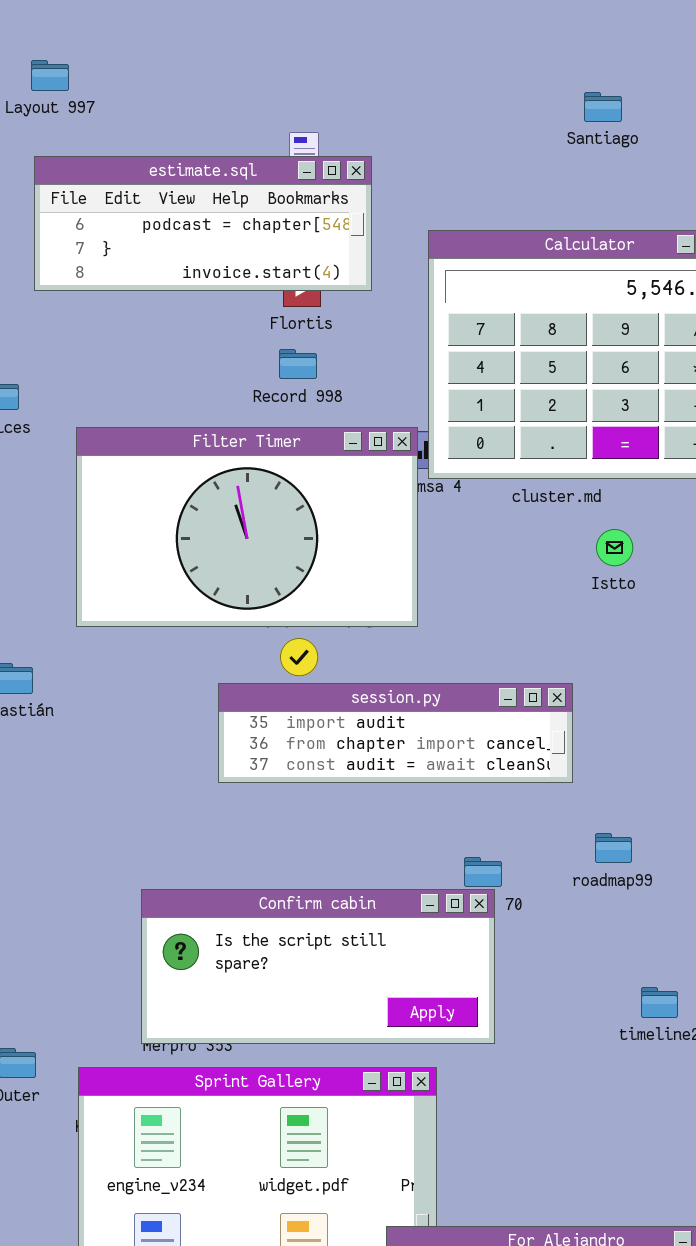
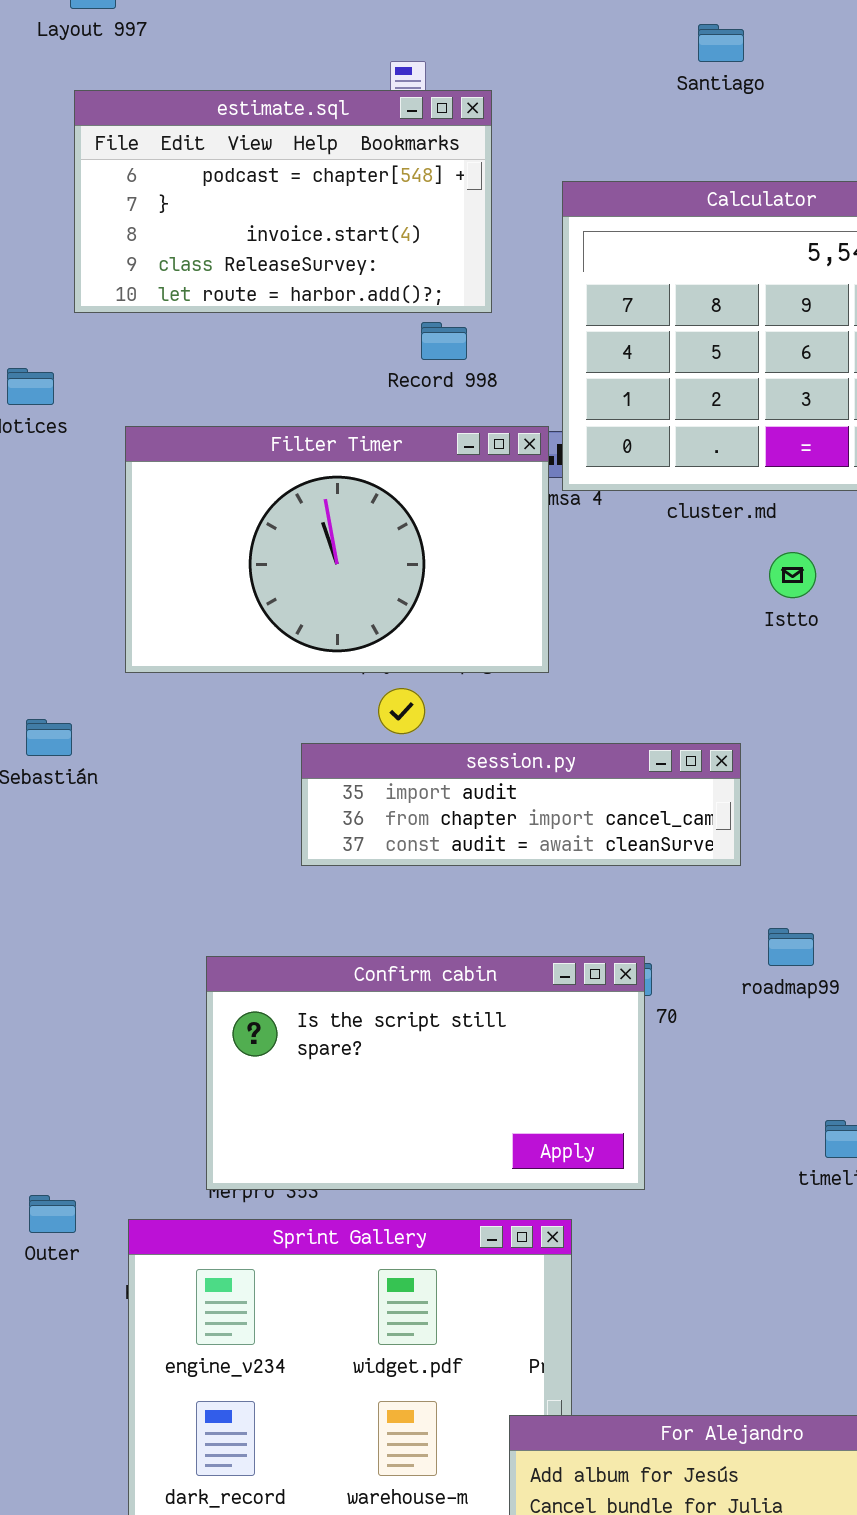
Santiago: [584,92,622,122] -> [698,24,744,62], moved
estimate.sql: [34,156,372,291] -> [74,90,492,313], resized
Record 998: [279,349,317,379] -> [421,322,467,360], moved
Confirm cabin: [141,889,495,1044] -> [206,956,645,1190], resized

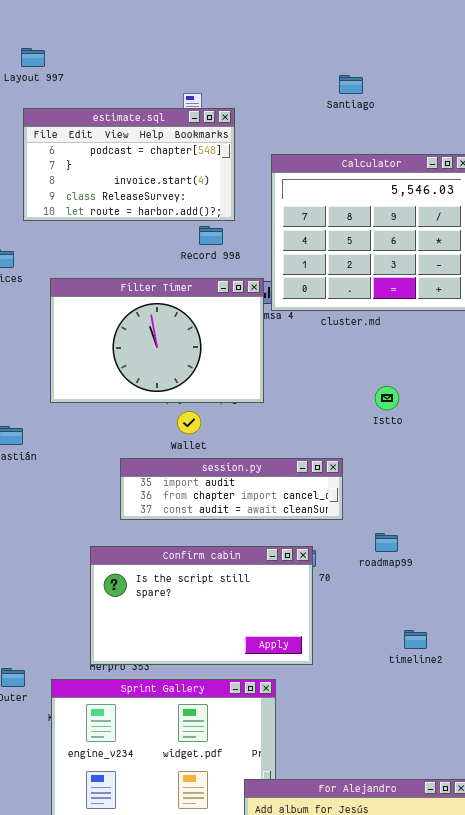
Istto: [769,552,816,598] -> [375,386,399,410], moved
session.py: [301,743,741,866] -> [120,458,343,520], moved

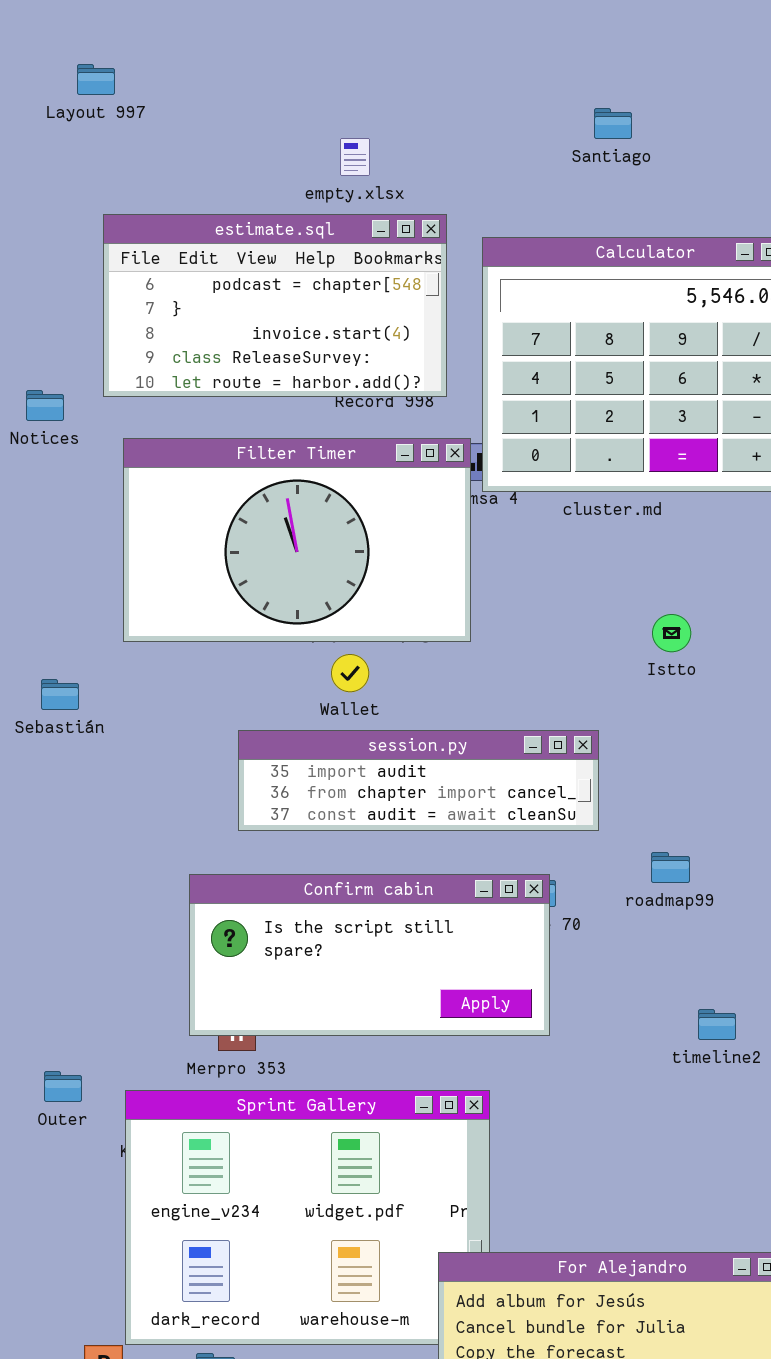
estimate.sql: [23,108,235,221] -> [103,214,447,397], moved
Confirm cabin: [90,546,313,665] -> [189,874,550,1036], resized

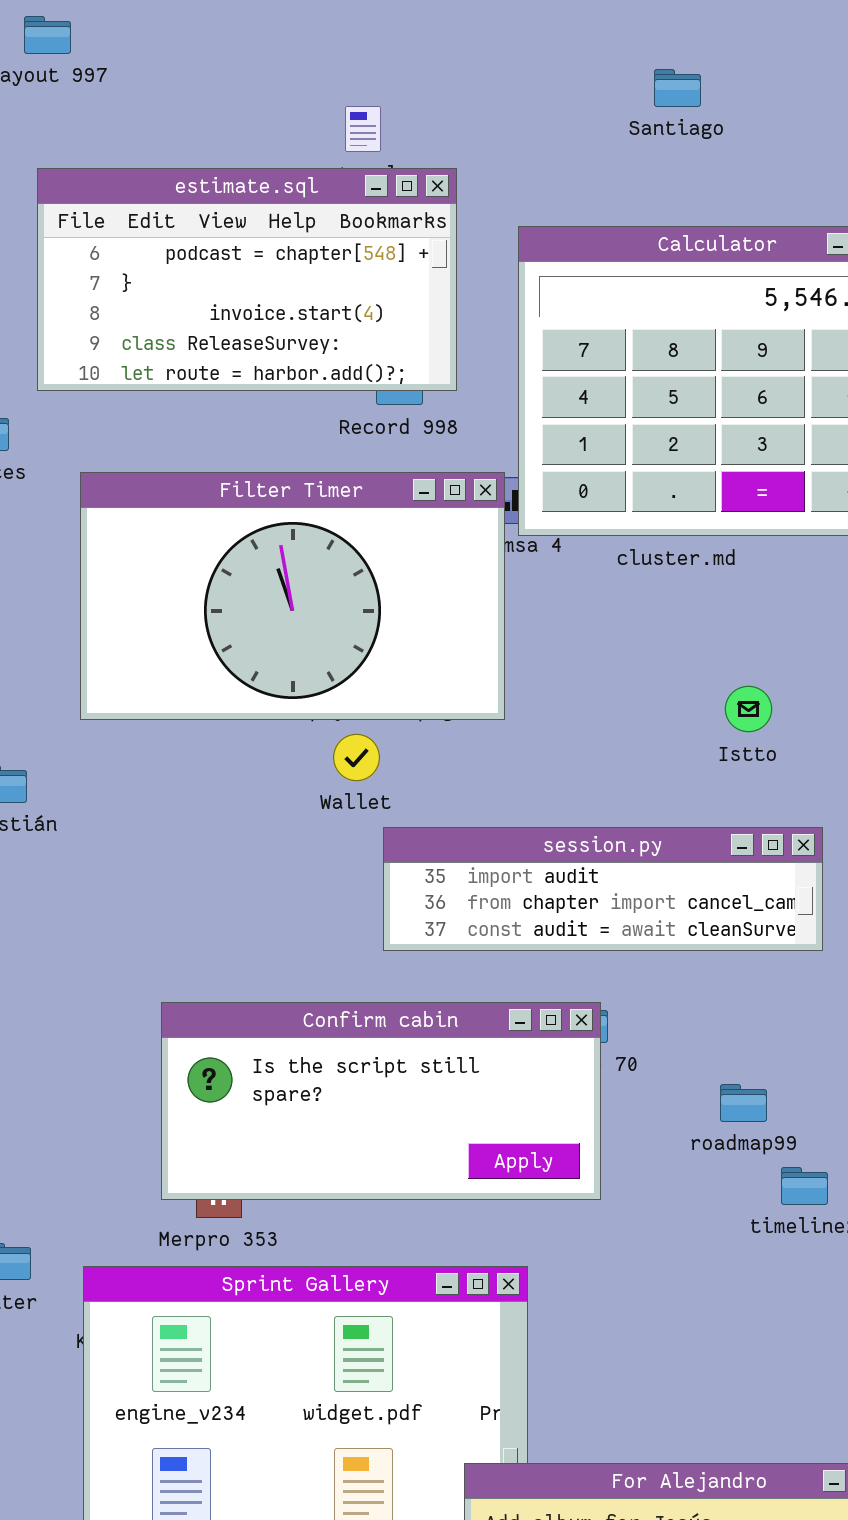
estimate.sql: [103,214,447,397] -> [37,168,457,391], moved
session.py: [238,730,599,831] -> [383,827,823,951], moved
roadmap99: [651,852,690,883] -> [720,1084,767,1122], moved

